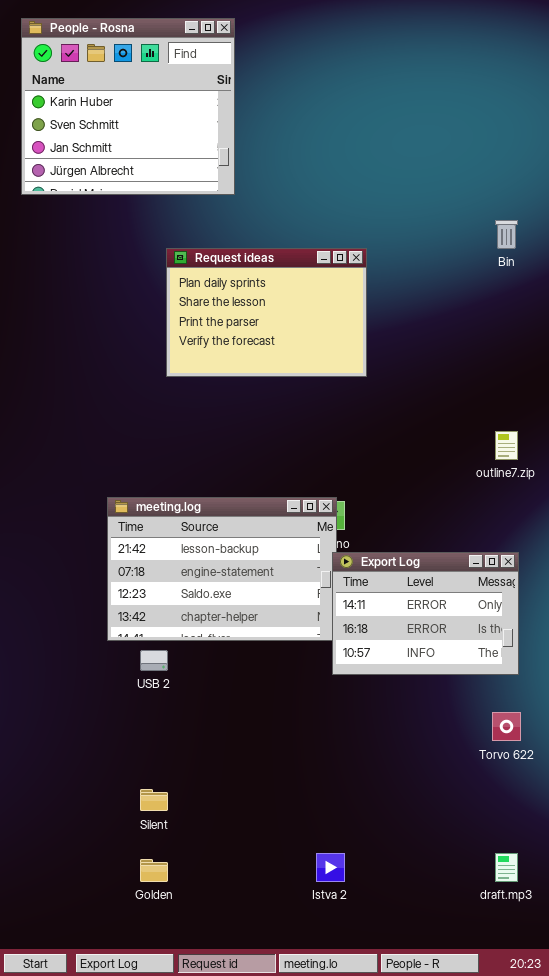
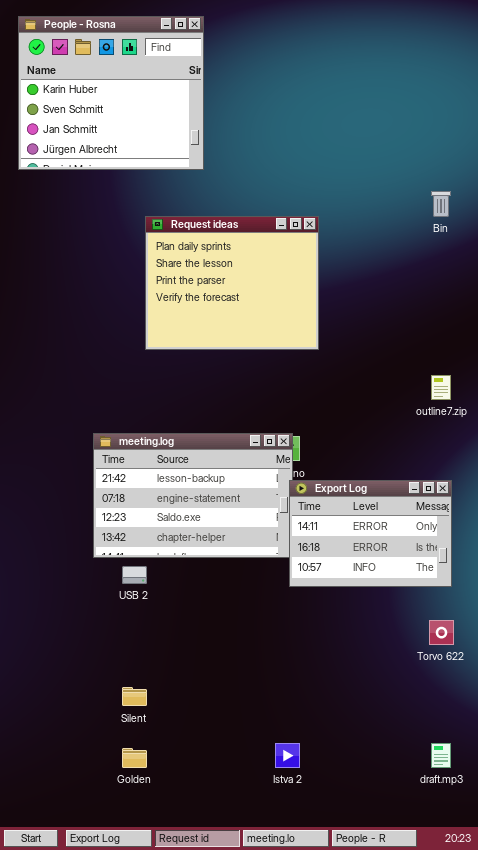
Request ideas: [166,248,367,377] -> [145,216,319,350], resized

